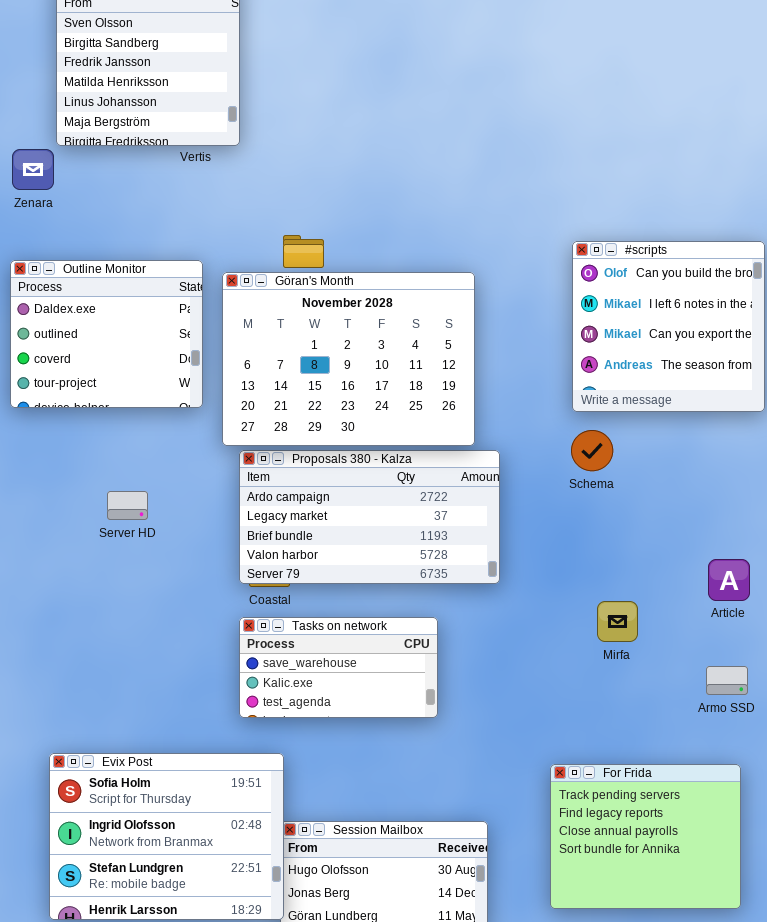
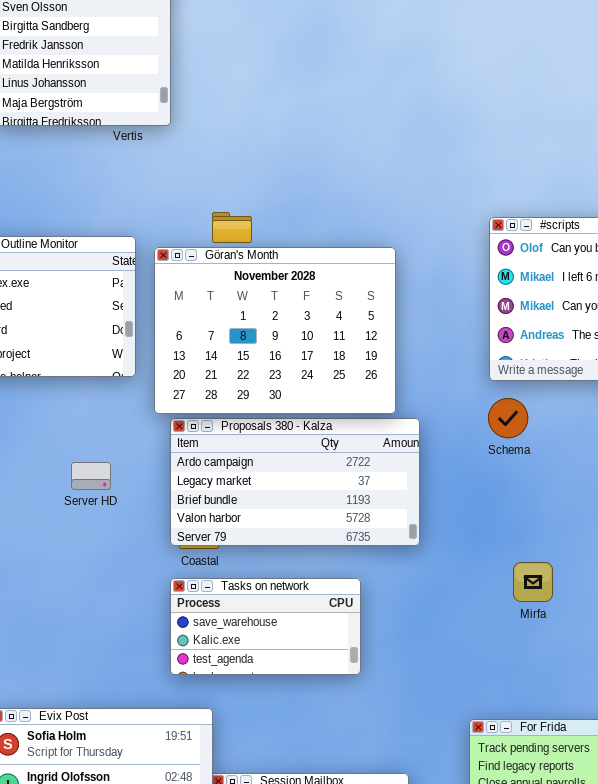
Server HD: [107,491,148,520] -> [71,462,111,490], moved

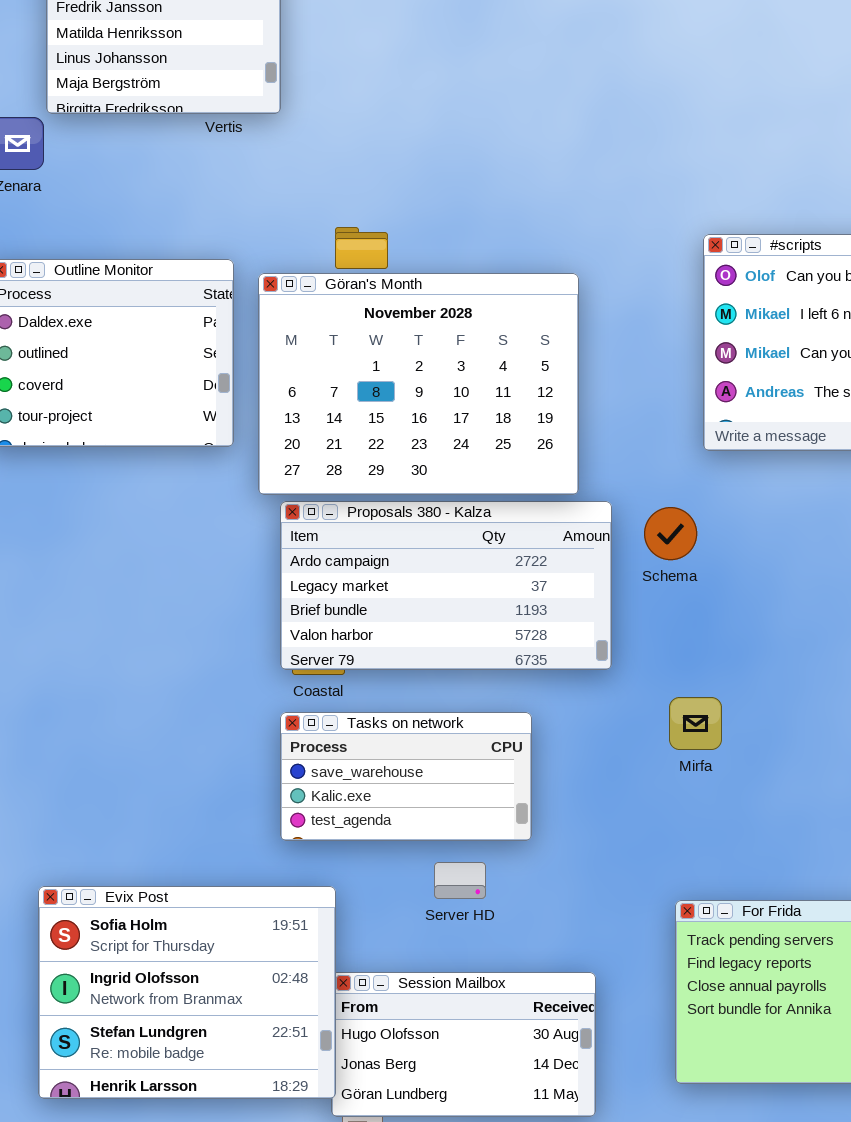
Schema: [488,398,528,438] -> [644,507,697,560], moved
Server HD: [71,462,111,490] -> [434,862,486,899], moved
Mirfa: [513,562,553,602] -> [669,697,722,750], moved

